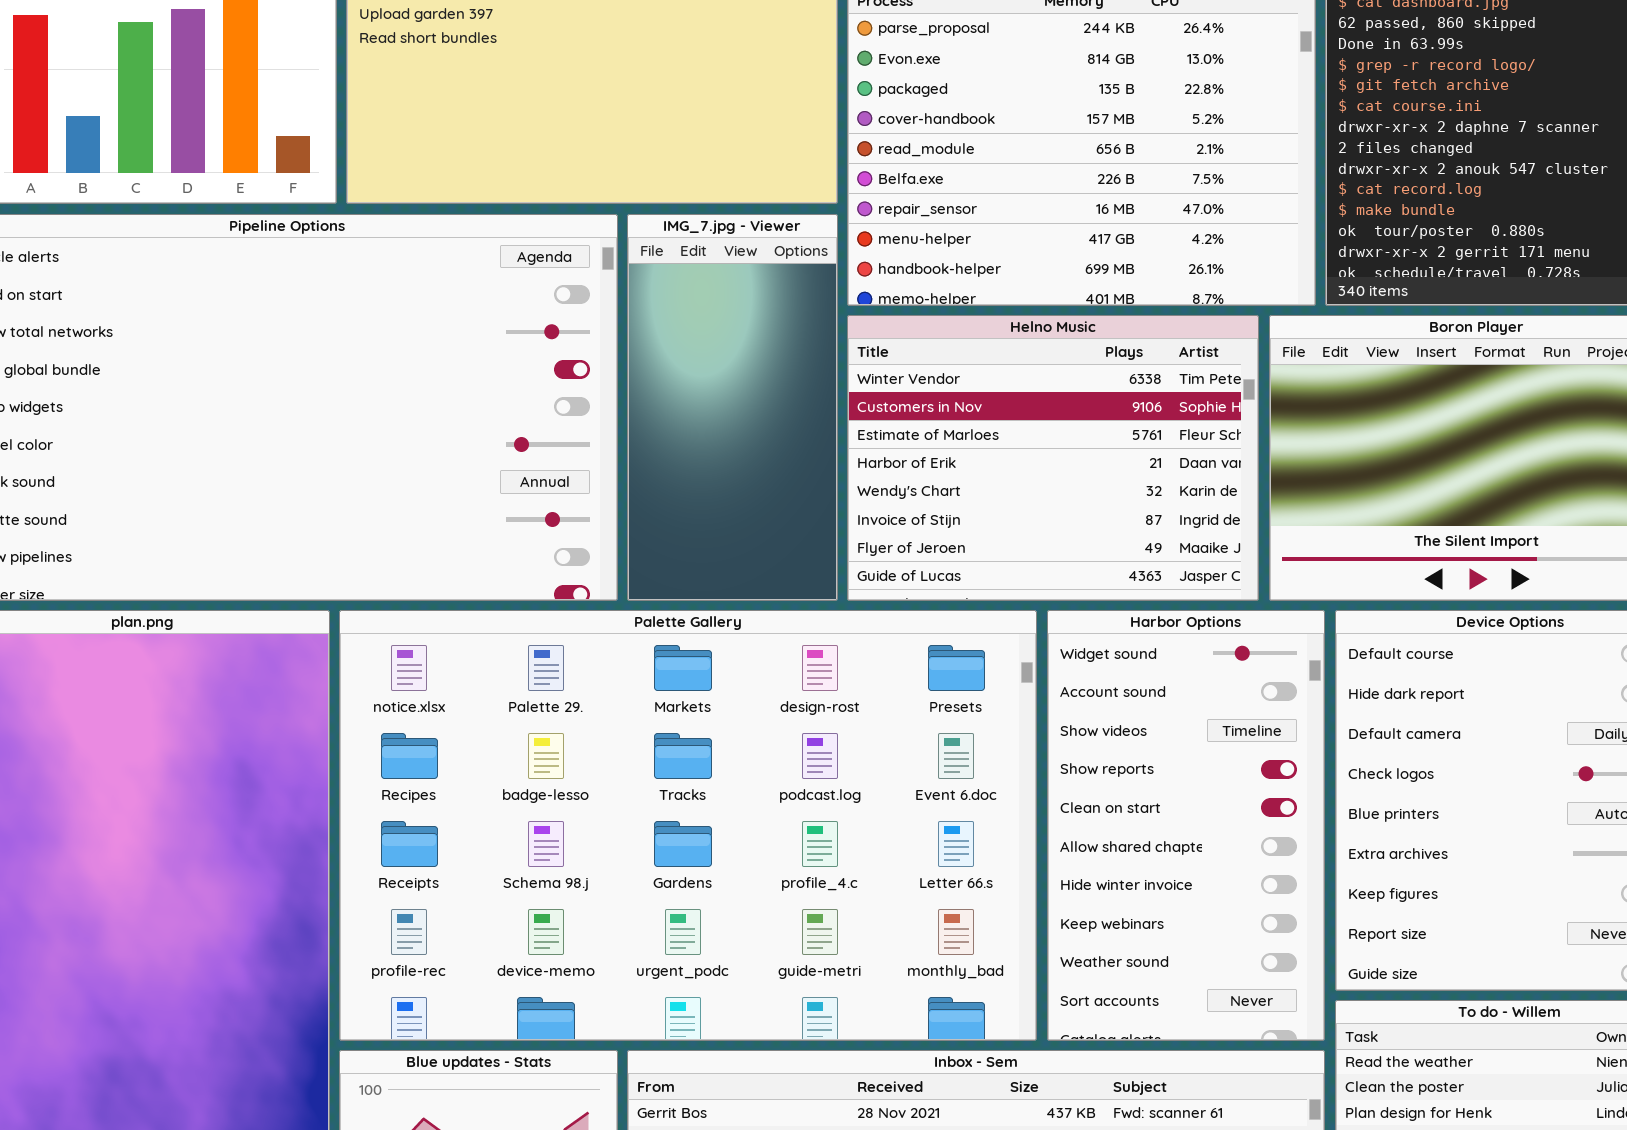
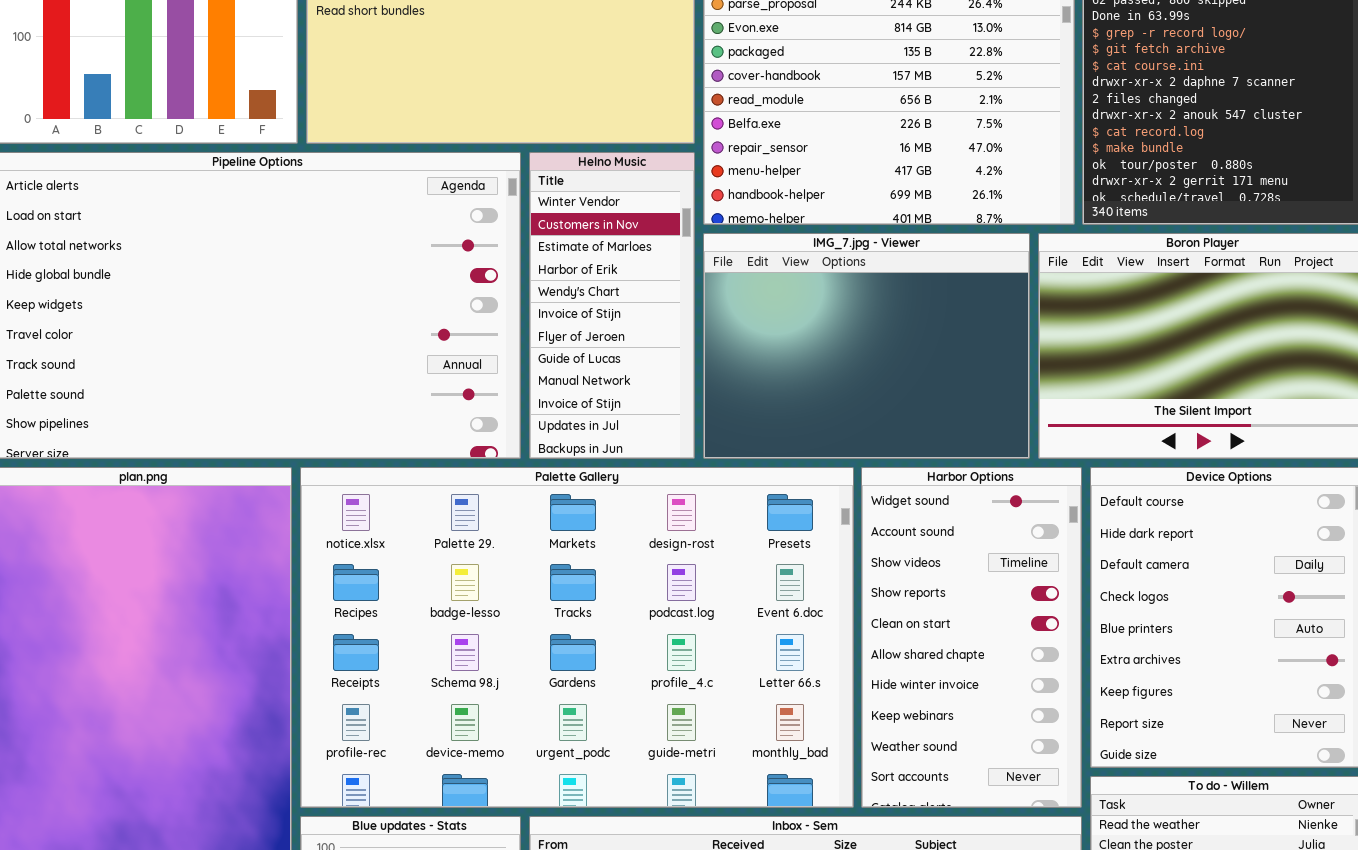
IMG_7.jpg - Viewer: [627,214,838,601] -> [703,233,1030,459], moved, resized
Helno Music: [847,315,1259,601] -> [529,152,695,459], moved, resized

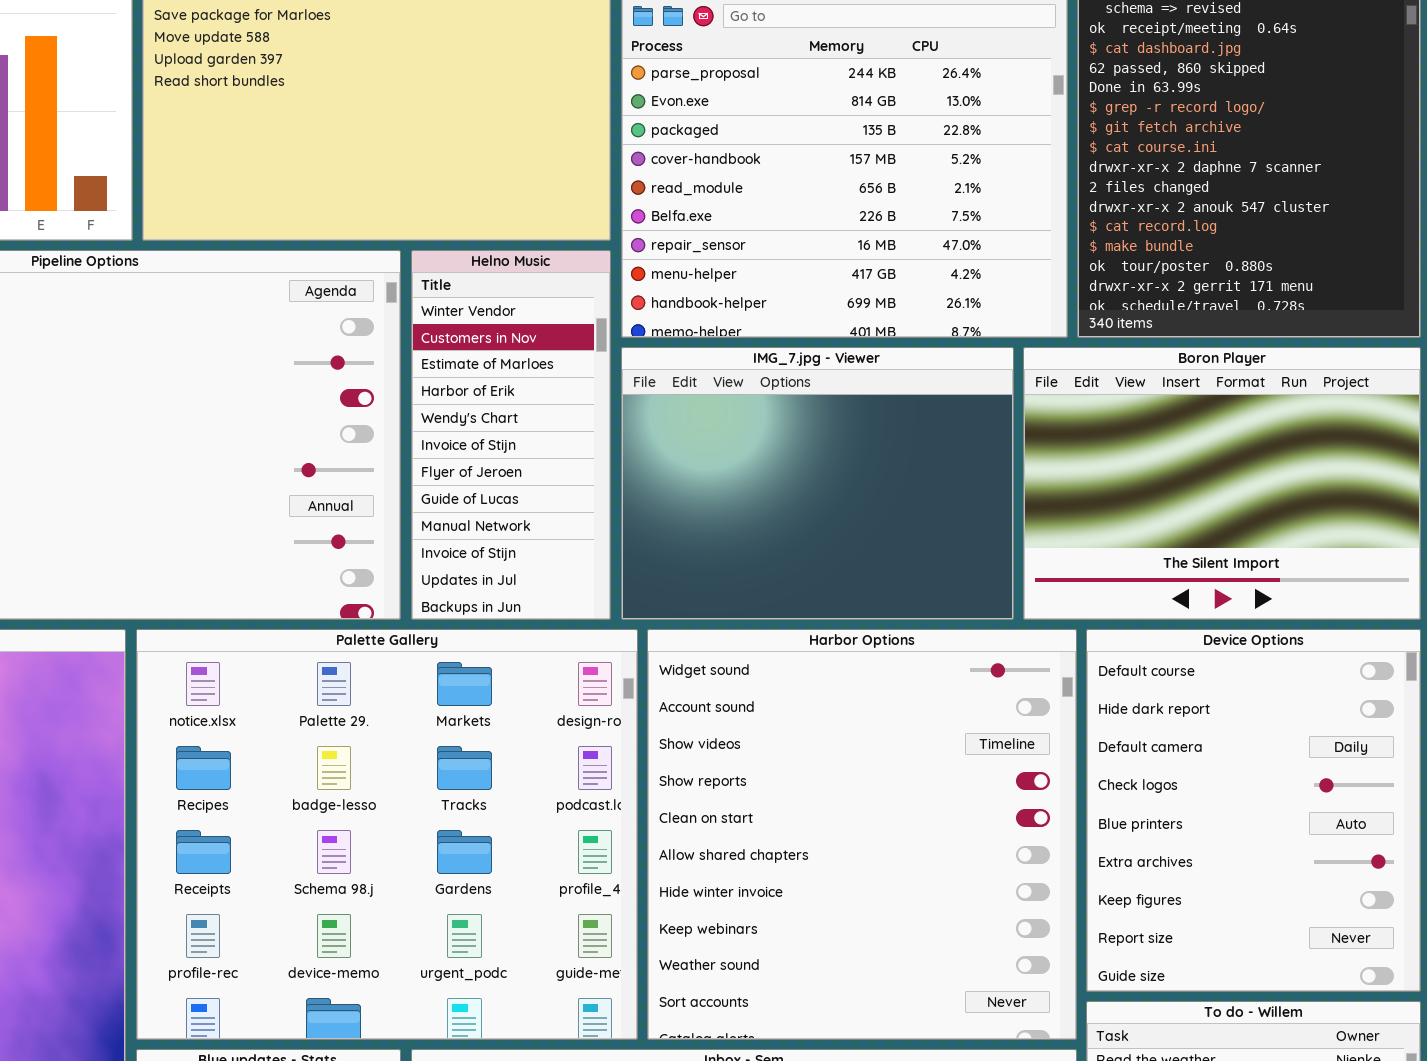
Palette Gallery: [300,467,854,808] -> [136,629,638,1040], resized
Harbor Options: [861,467,1082,808] -> [647,629,1077,1040], resized

